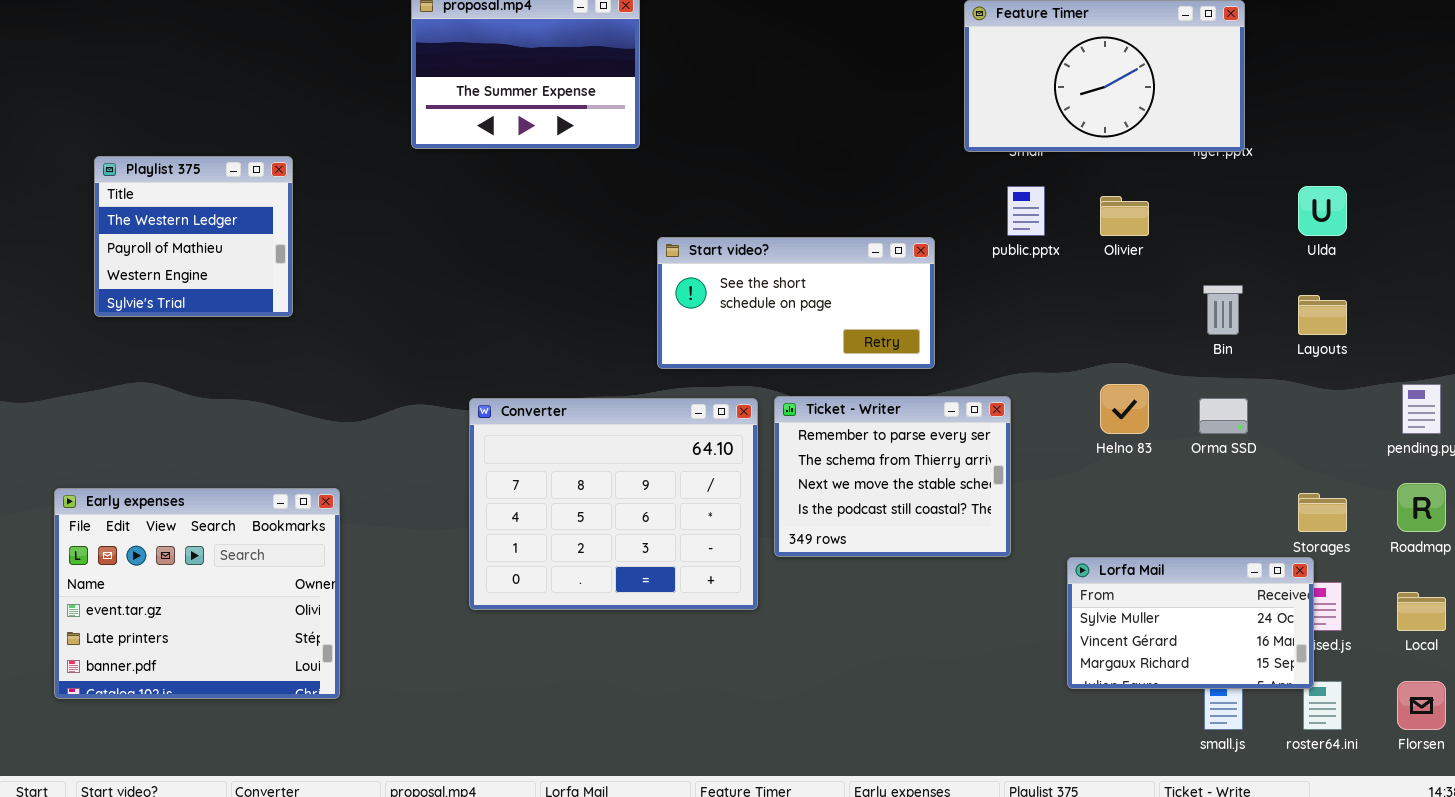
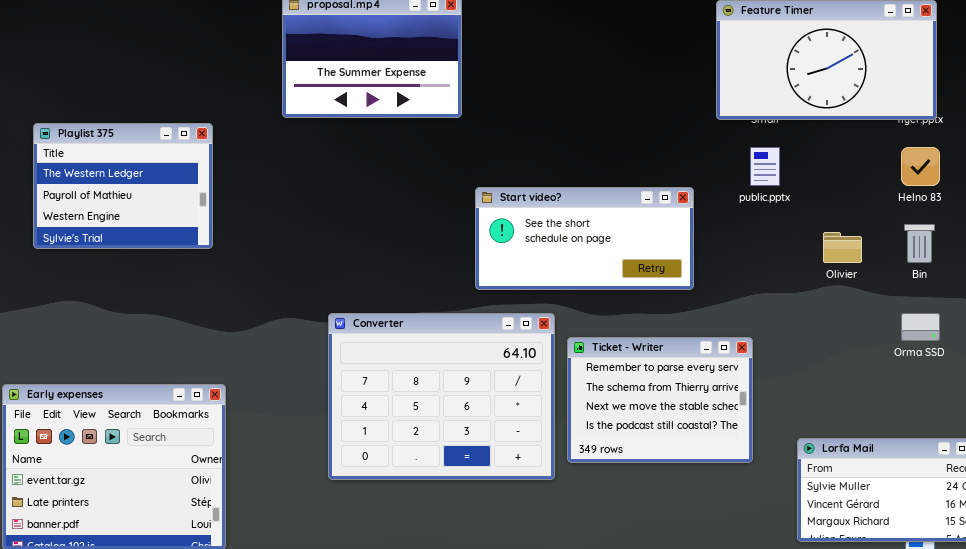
Playlist 375: [94,156,293,317] -> [33,123,213,249], resized
Olivier: [1100,196,1149,236] -> [823,232,862,263], moved
Helno 83: [1100,384,1149,434] -> [901,147,940,186], moved
Ticket - Writer: [774,396,1011,557] -> [567,337,753,463], moved

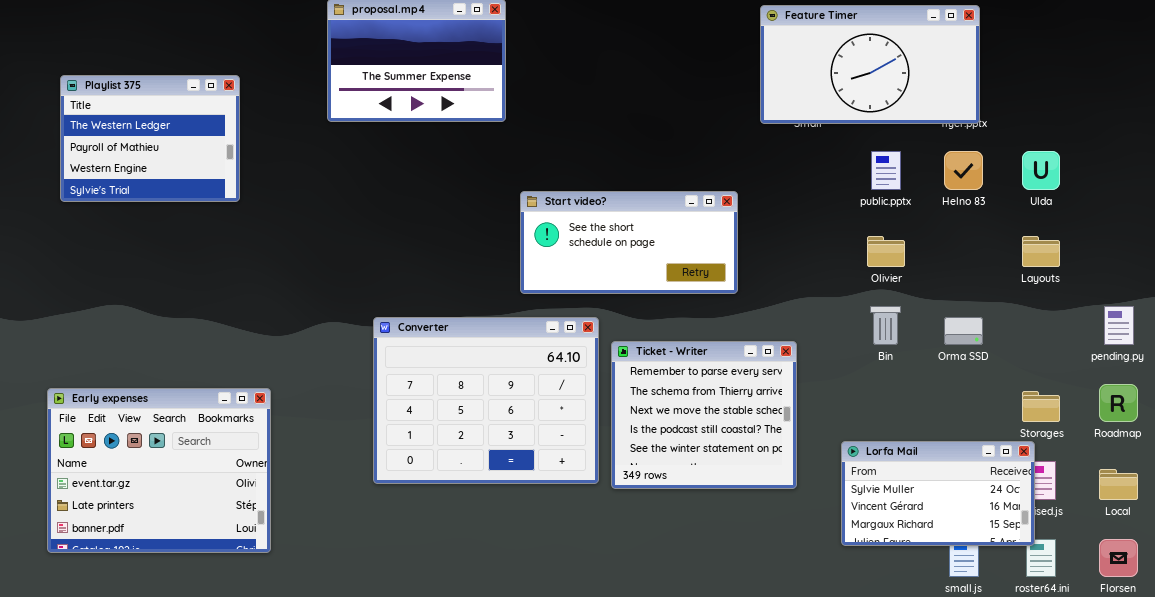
Playlist 375: [33,123,213,249] -> [60,75,240,202], moved
public.pptx: [750,147,780,186] -> [871,151,901,190], moved
Bin: [904,224,935,263] -> [870,306,901,345], moved
Ticket - Writer: [567,337,753,463] -> [611,341,797,489], resized

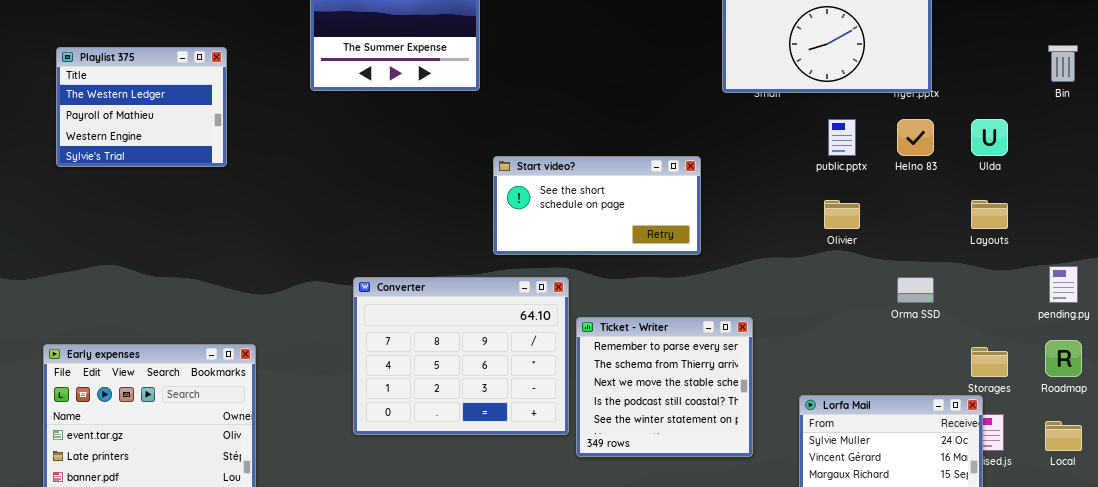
Bin: [870,306,901,345] -> [1048,45,1078,82], moved
Ticket - Writer: [611,341,797,489] -> [576,317,753,457], moved

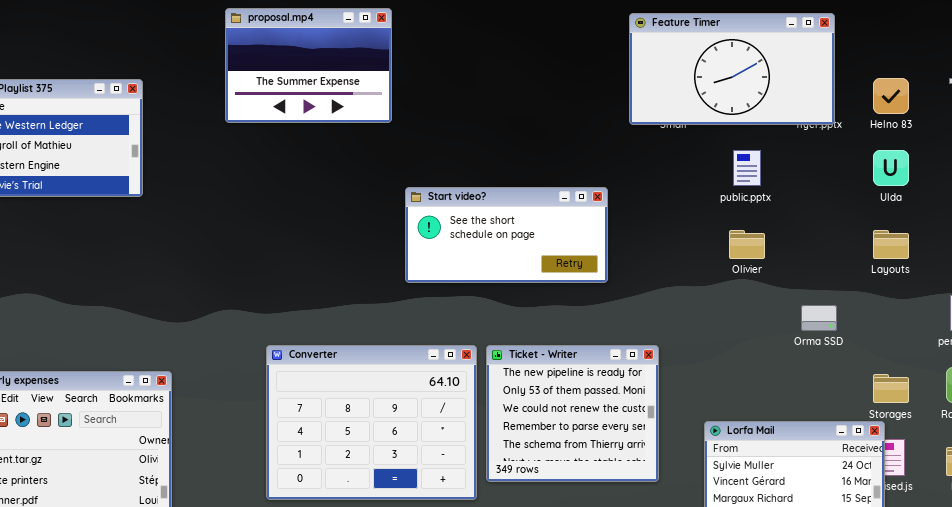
Helno 83: [897,119,934,156] -> [873,78,909,114], moved
Converter: [353,277,569,435] -> [266,345,477,500], moved
Ticket - Writer: [576,317,753,457] -> [486,345,659,482], scrolled up 3 rows

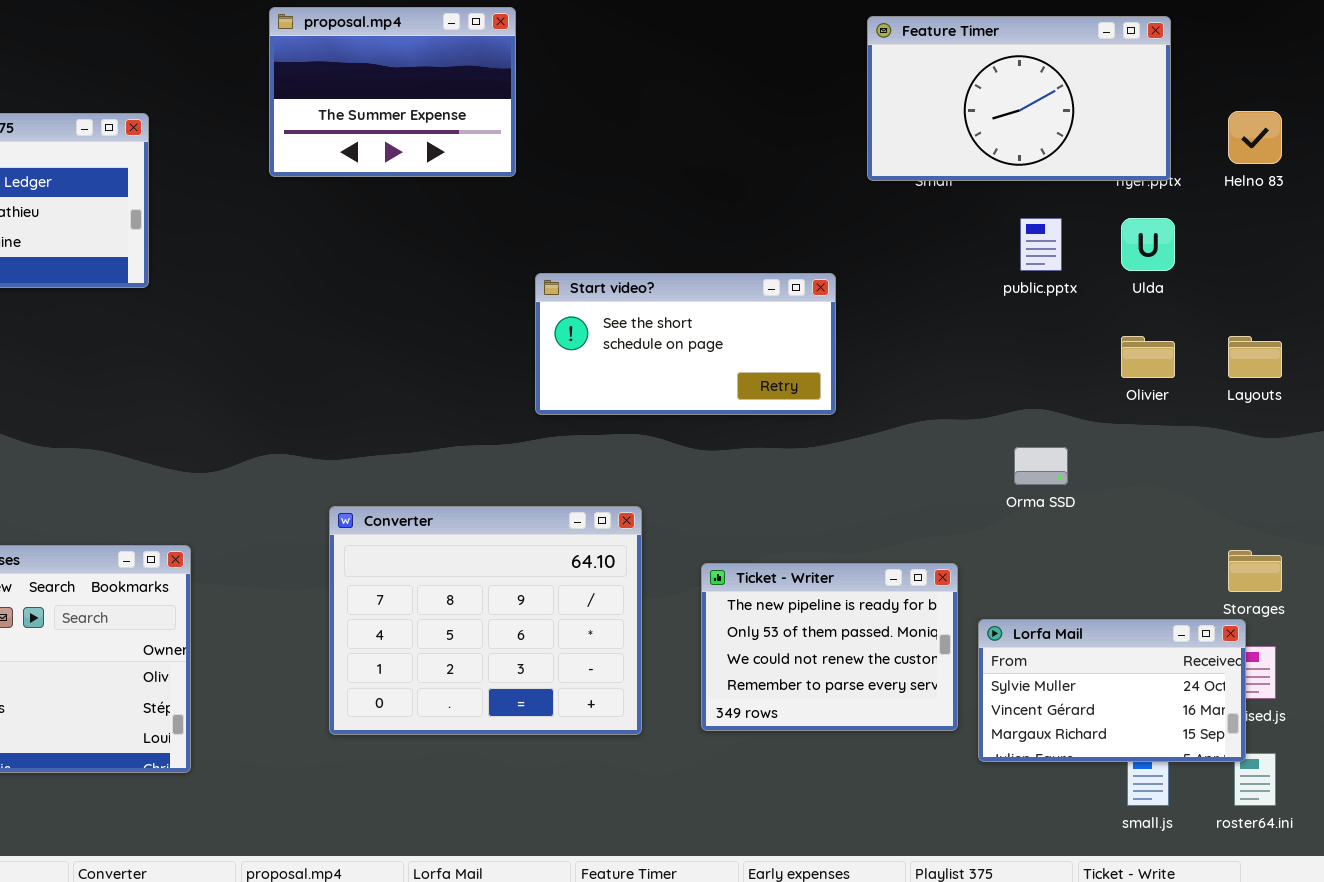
Ulda: [873,150,909,186] -> [1121,218,1175,271], moved
Olivier: [729,230,765,259] -> [1121,336,1175,378], moved
Orma SSD: [801,305,837,331] -> [1014,447,1068,485], moved
Ticket - Writer: [486,345,659,482] -> [701,563,958,731], moved, resized

